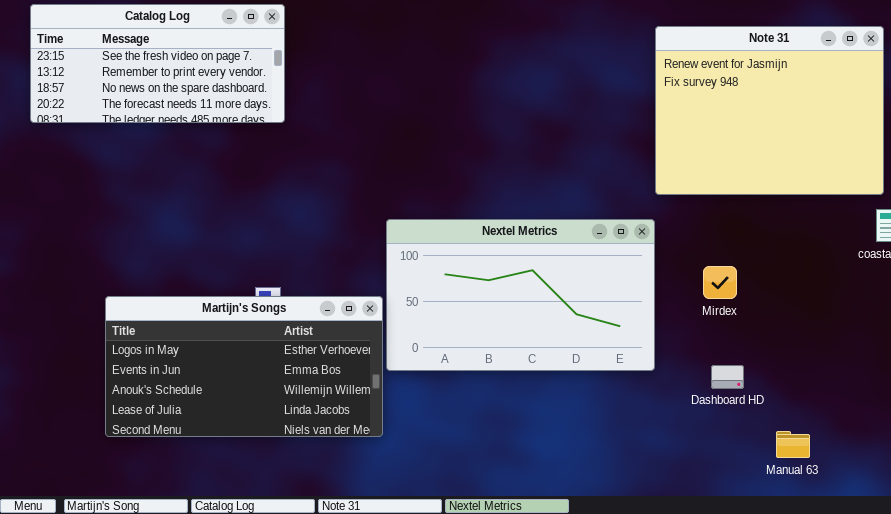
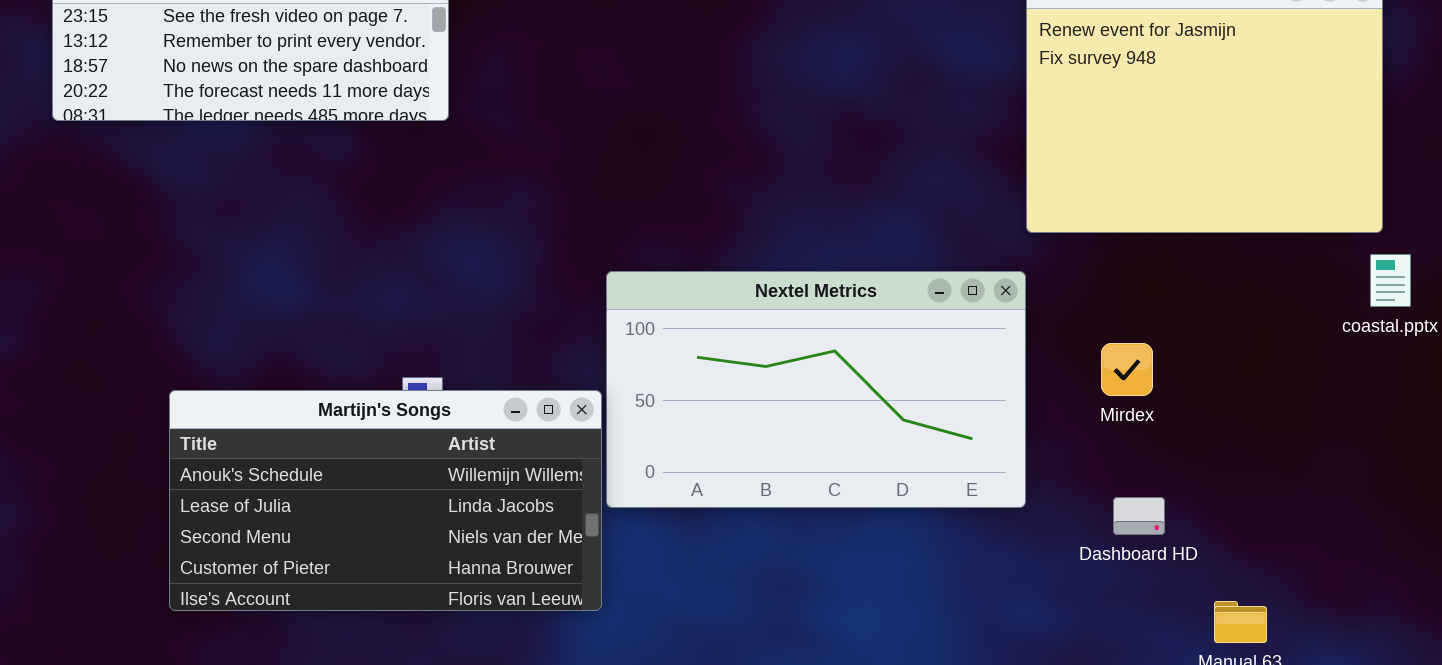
Martijn's Songs: [105,296,383,437] -> [169,390,602,611], scrolled down 2 rows

